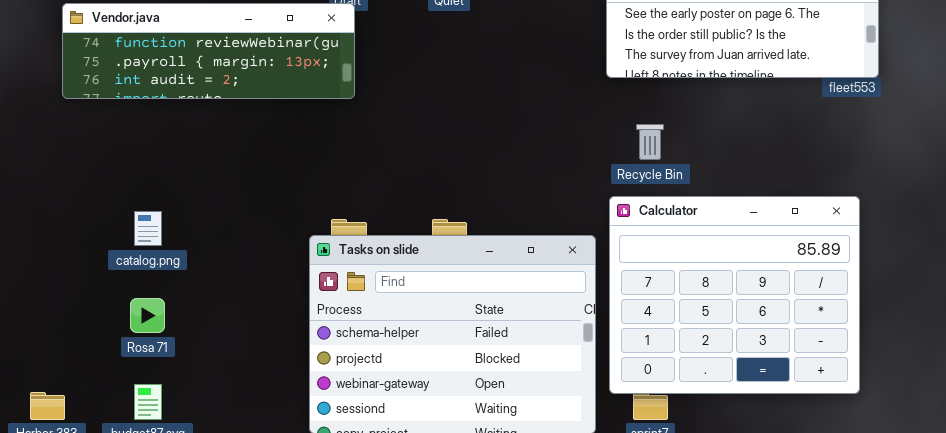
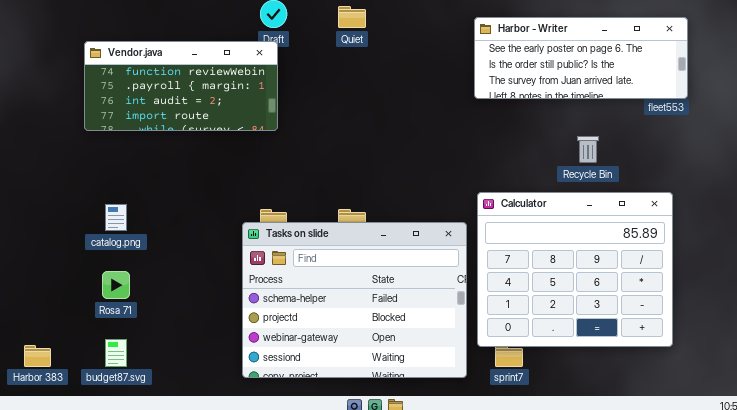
Vendor.java: [62,3,355,99] -> [84,41,278,131], resized
Recycle Bin: [636,124,664,160] -> [577,136,599,163], moved

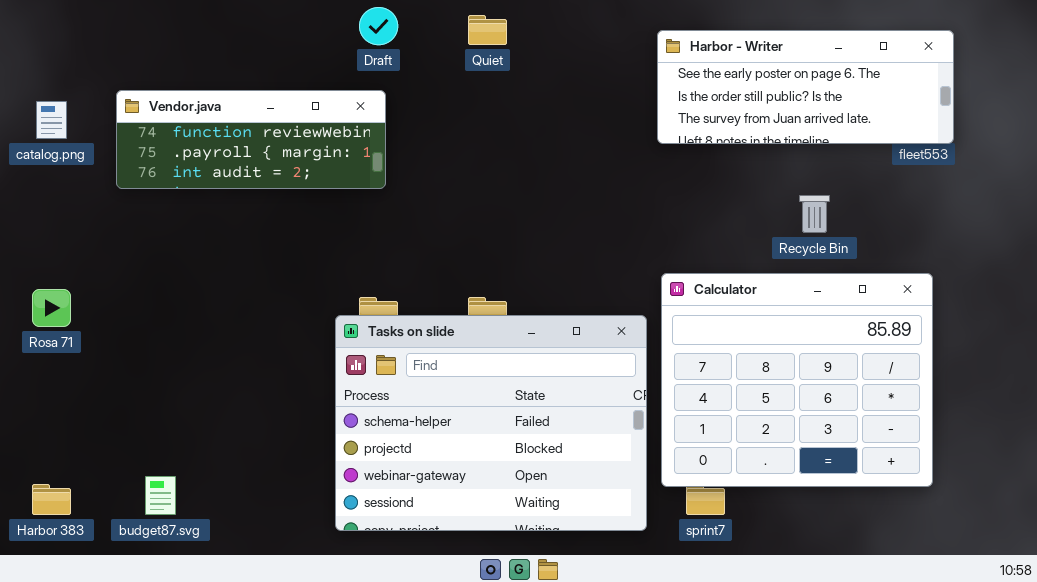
Vendor.java: [84,41,278,131] -> [116,90,386,189], resized
catalog.png: [105,204,127,231] -> [36,101,67,139], moved
Rosa 71: [102,271,130,299] -> [32,289,71,327], moved

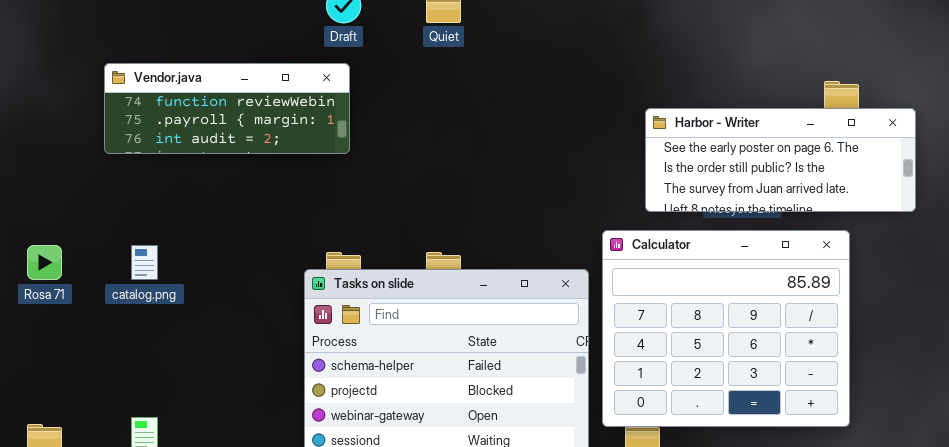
Harbor - Writer: [657,30,954,144] -> [645,108,916,212], moved
catalog.png: [36,101,67,139] -> [131,245,158,280], moved

